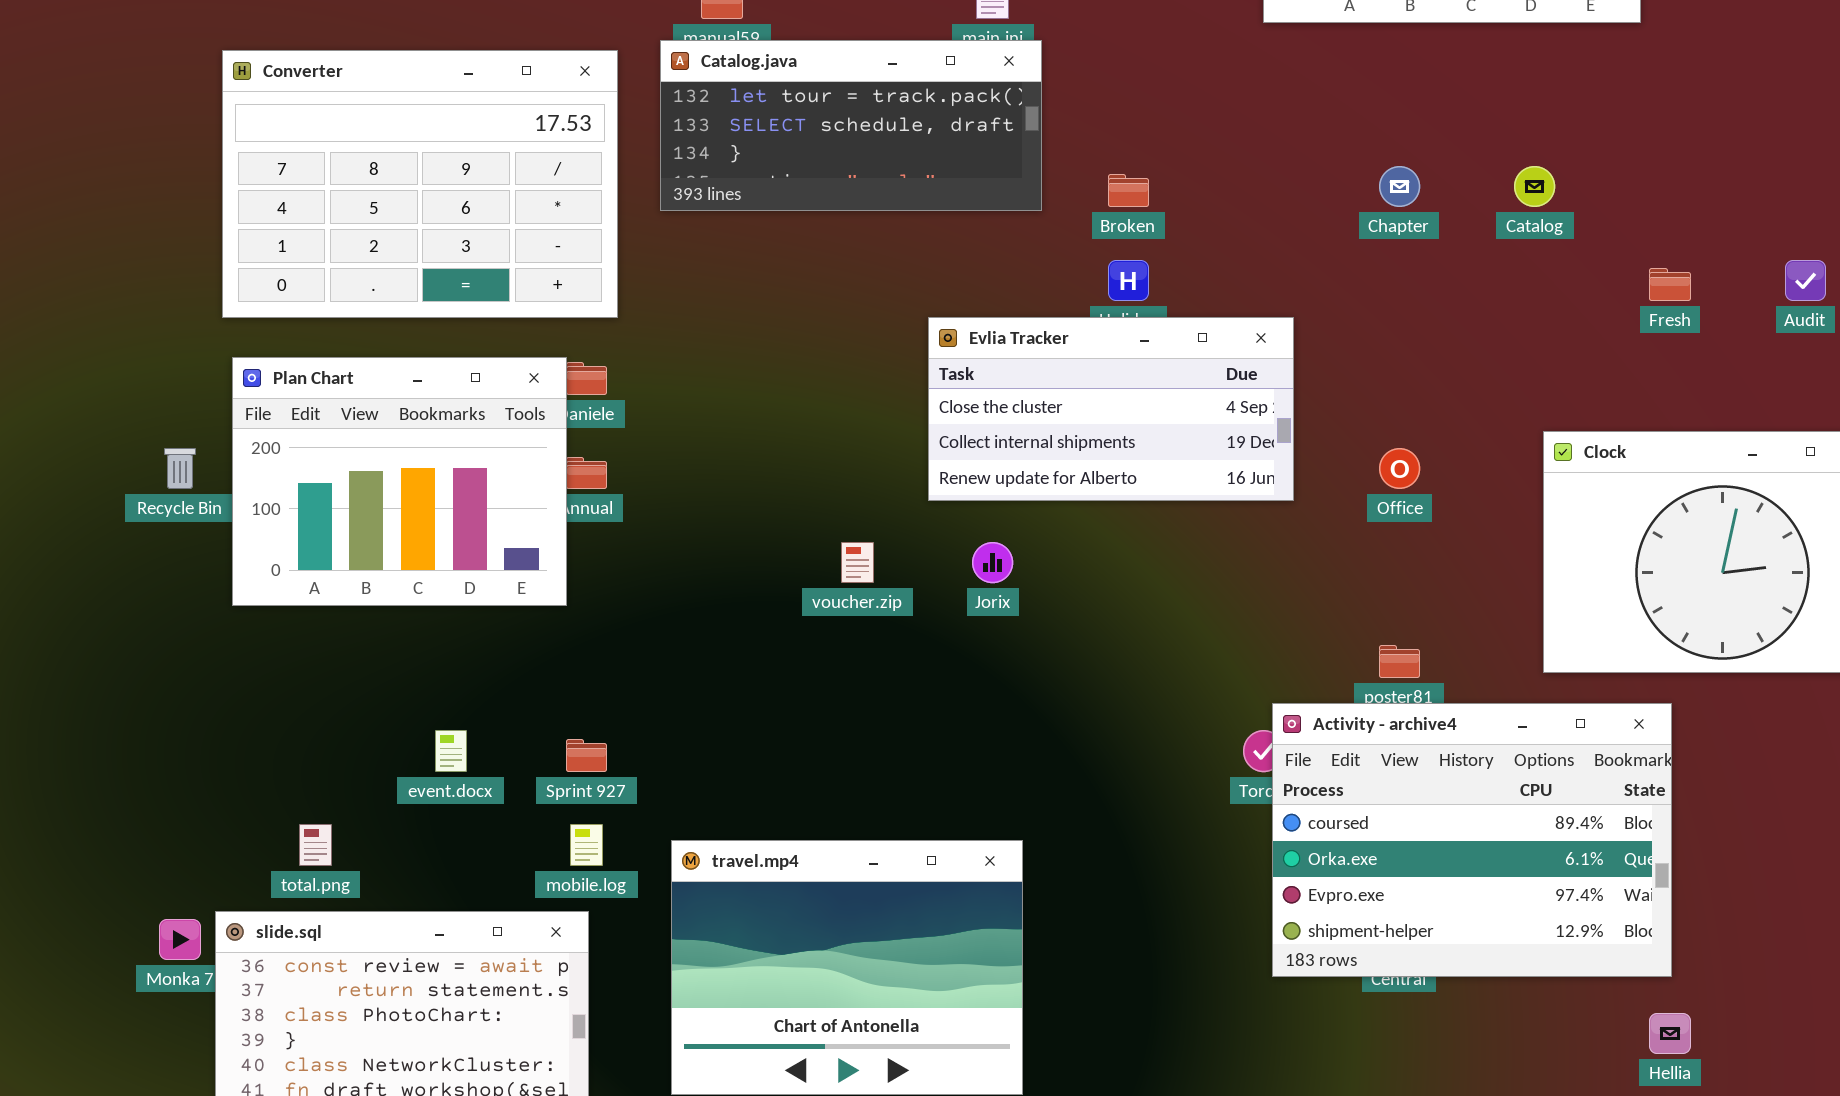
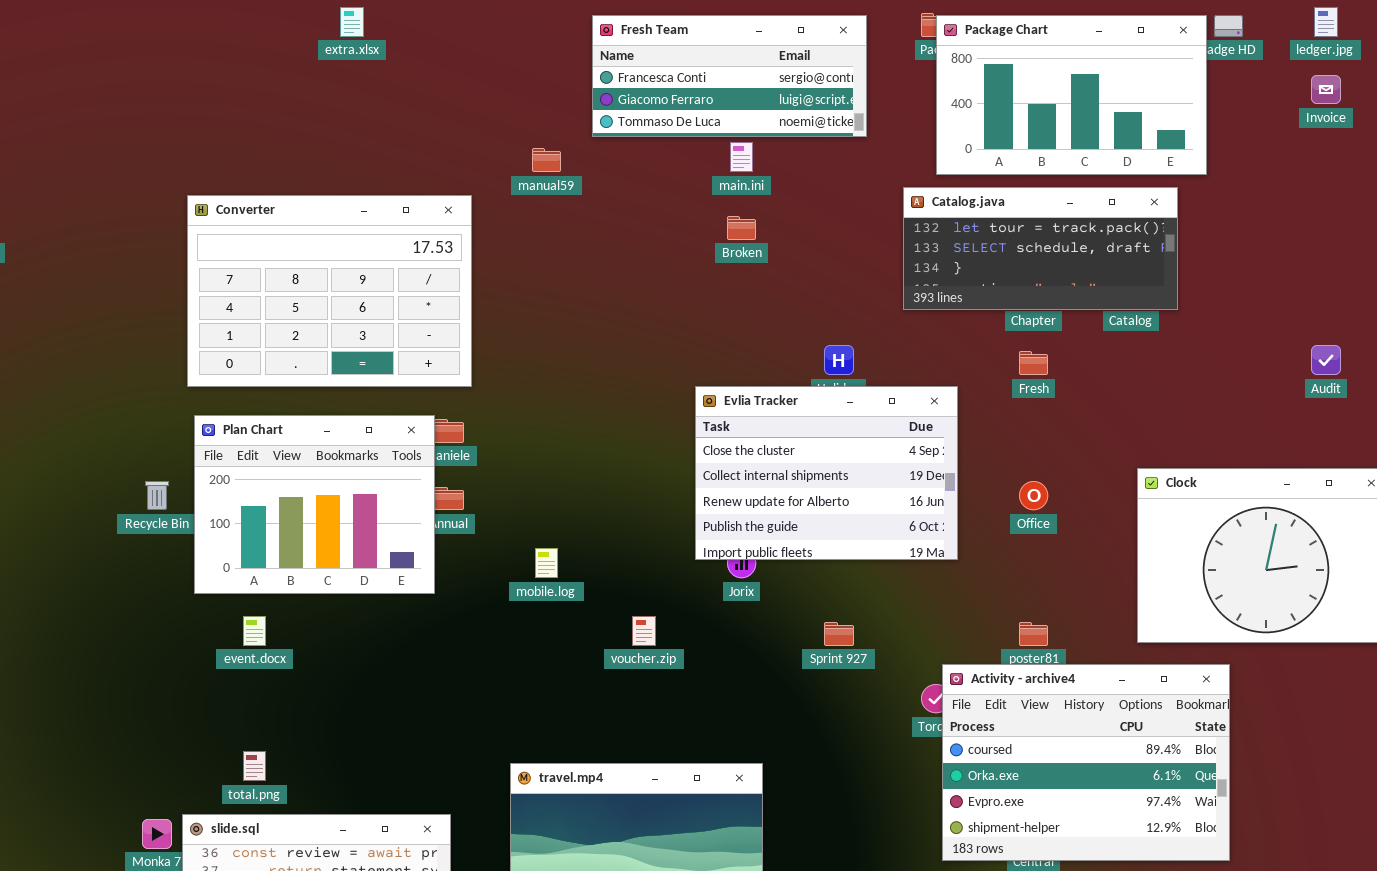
Catalog.java: [660,40,1042,211] -> [903,187,1178,310], moved
Broken: [1108,174,1149,207] -> [727,216,756,240], moved
Fresh: [1649,268,1691,301] -> [1019,351,1048,375], moved
Evlia Tracker: [928,317,1294,501] -> [695,386,958,560], resized
voucher.zip: [841,542,874,583] -> [632,616,656,646], moved
event.docx: [435,730,467,772] -> [243,616,266,646], moved
Sprint 927: [566,739,607,772] -> [824,622,854,646], moved
mobile.log: [570,824,603,866] -> [535,548,558,578], moved

